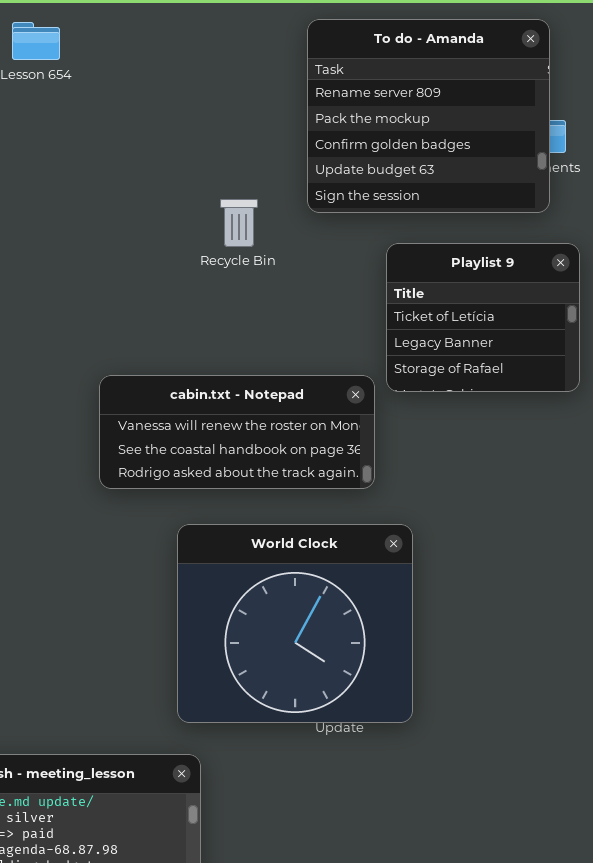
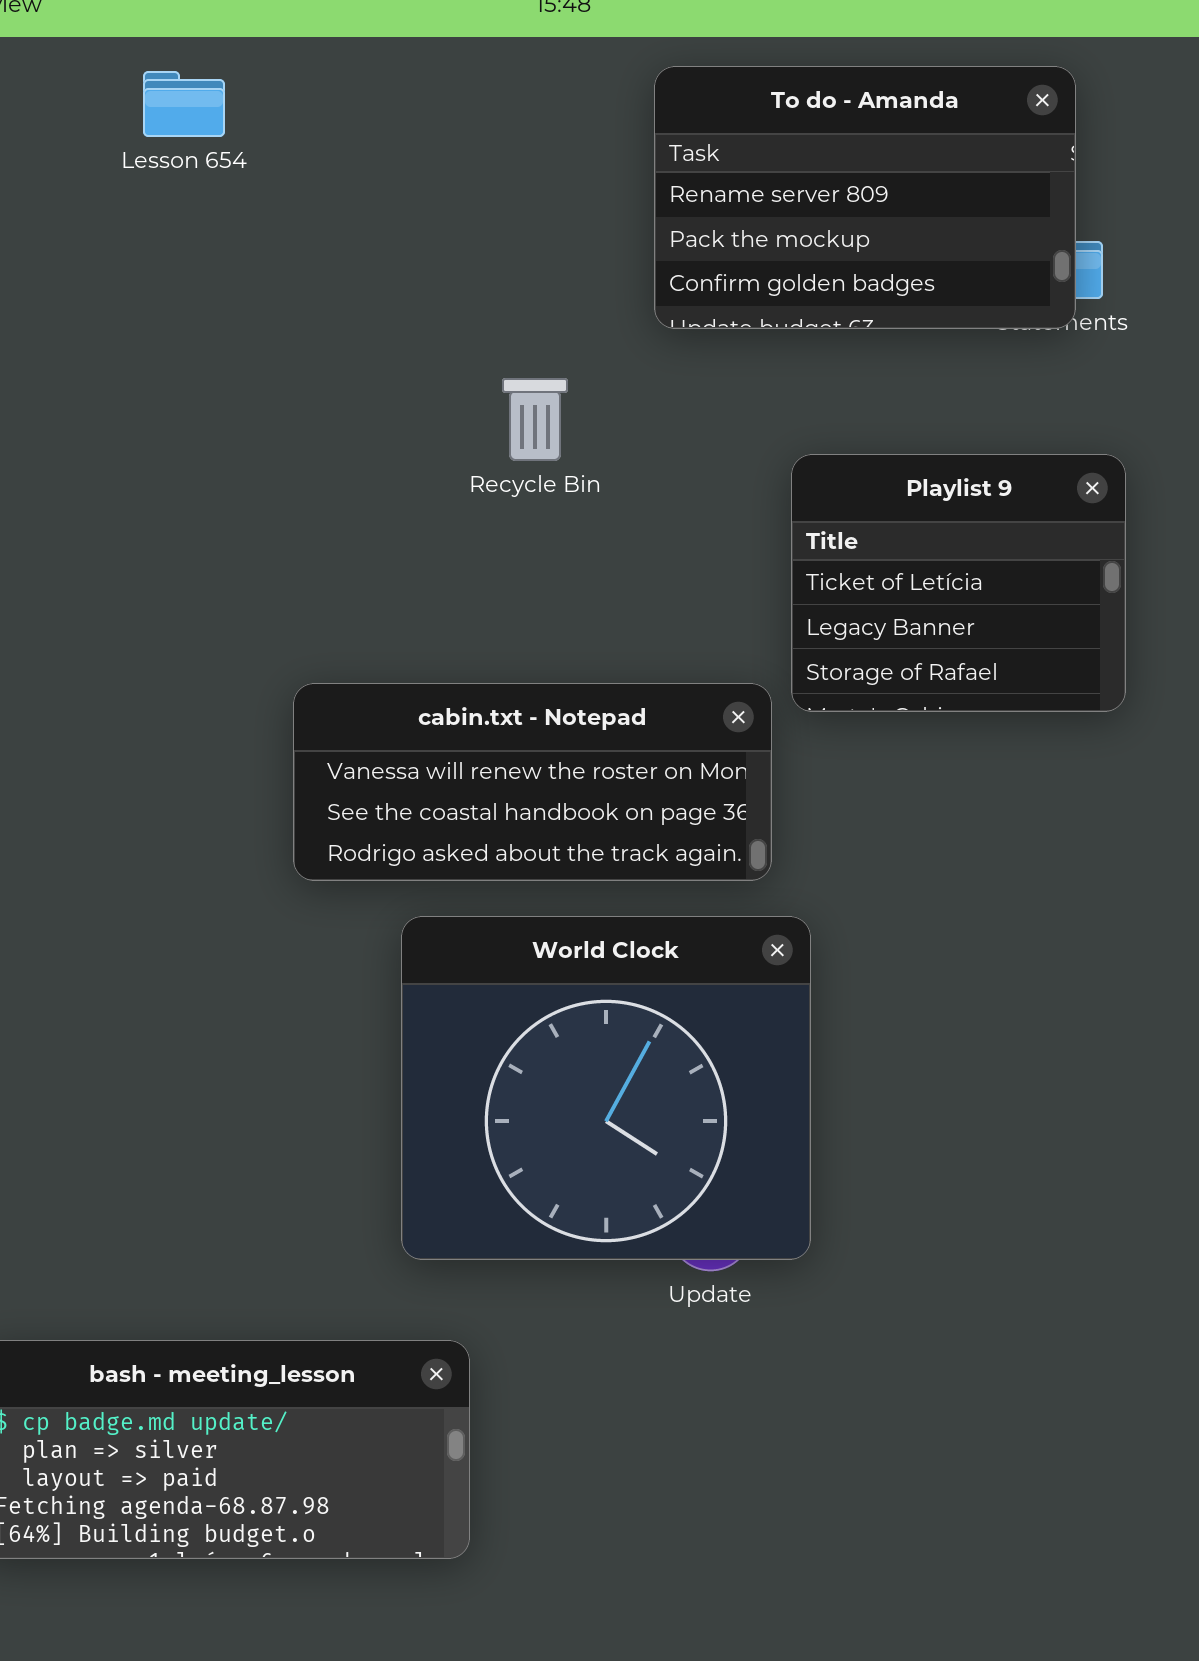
To do - Amanda: [307,19,550,213] -> [654,66,1076,329], resized
World Clock: [177,524,413,723] -> [401,916,811,1260], moved

